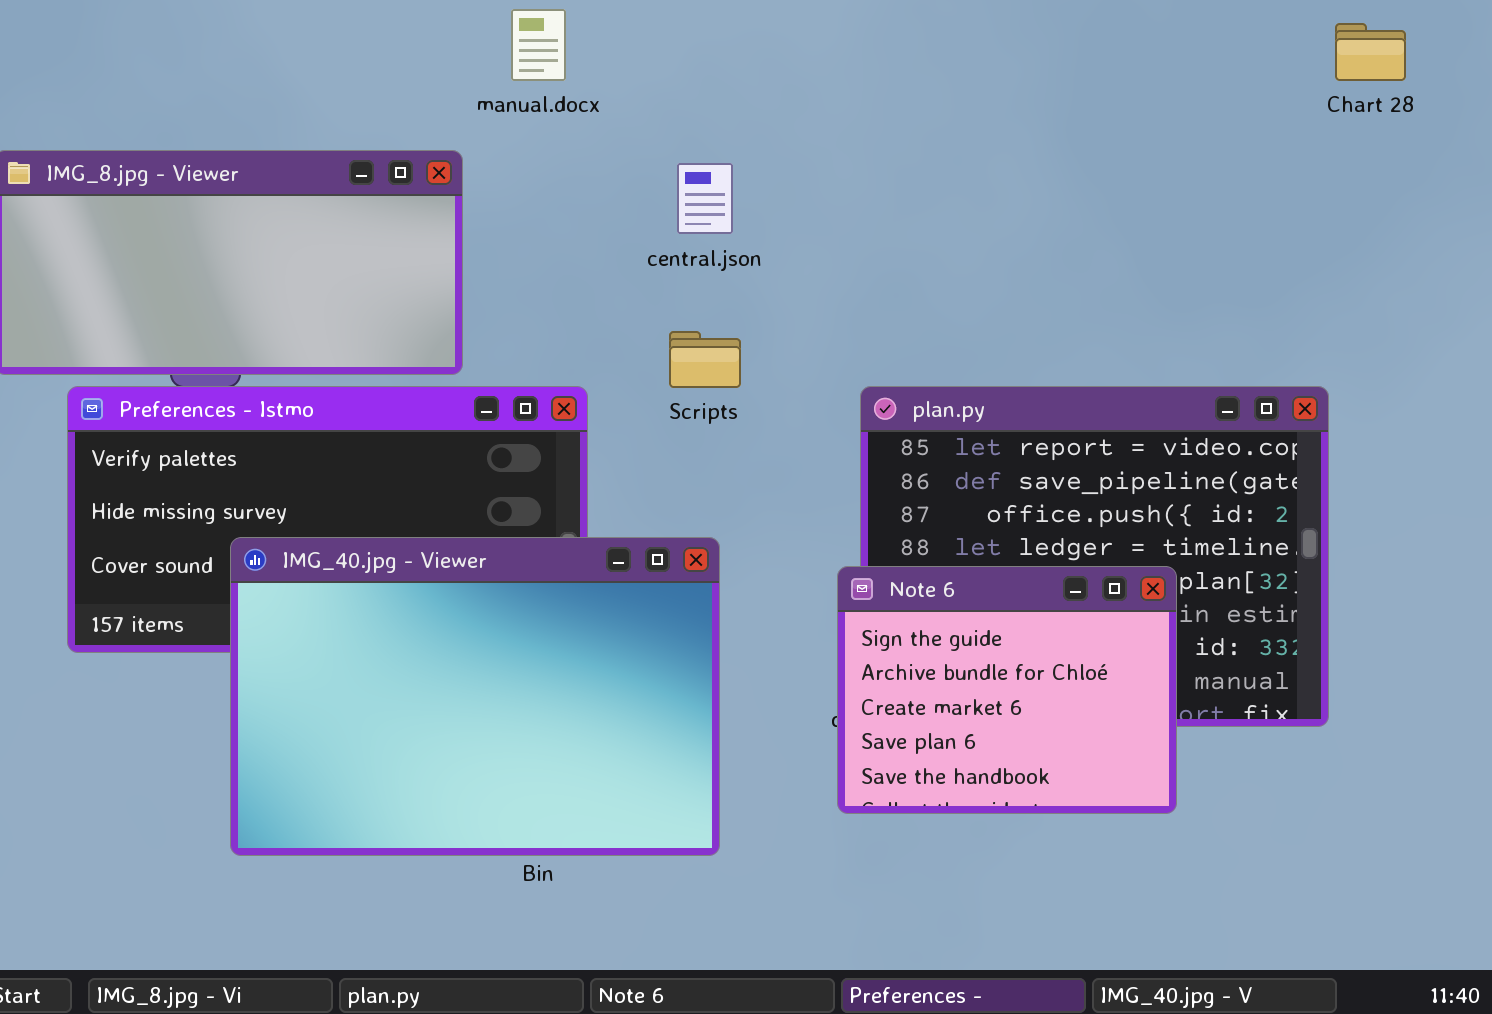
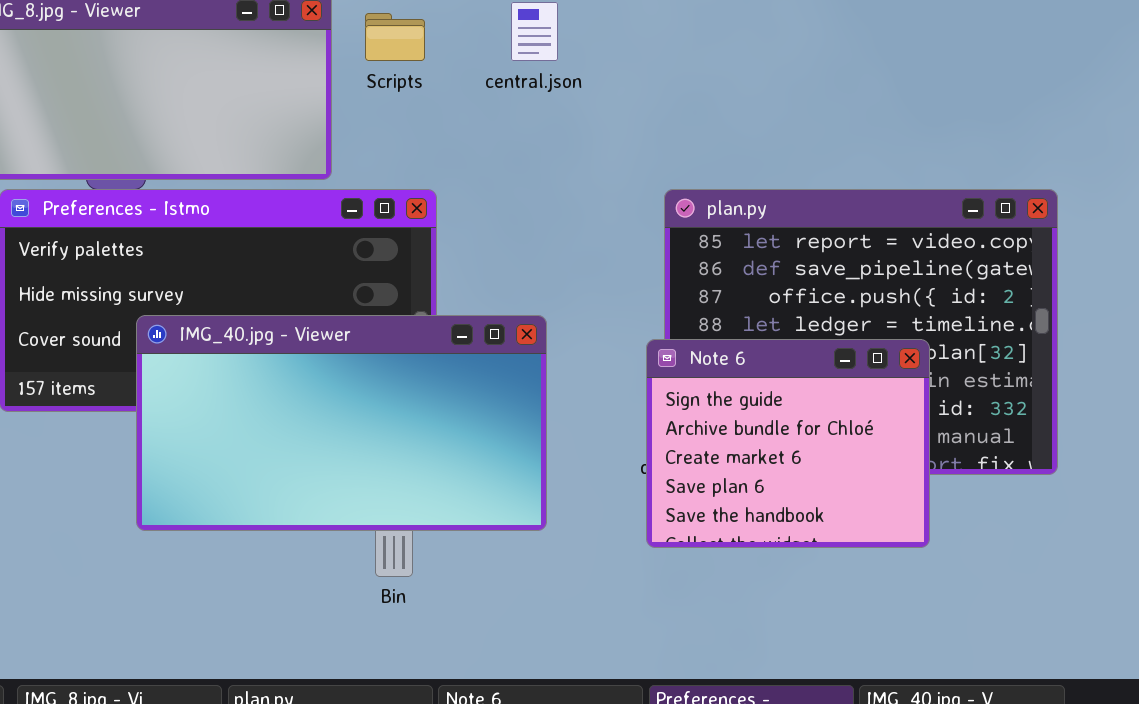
Scripts: [669,331,741,388] -> [365,13,425,61], moved
IMG_40.jpg - Viewer: [230,537,720,856] -> [136,315,547,531], resized

